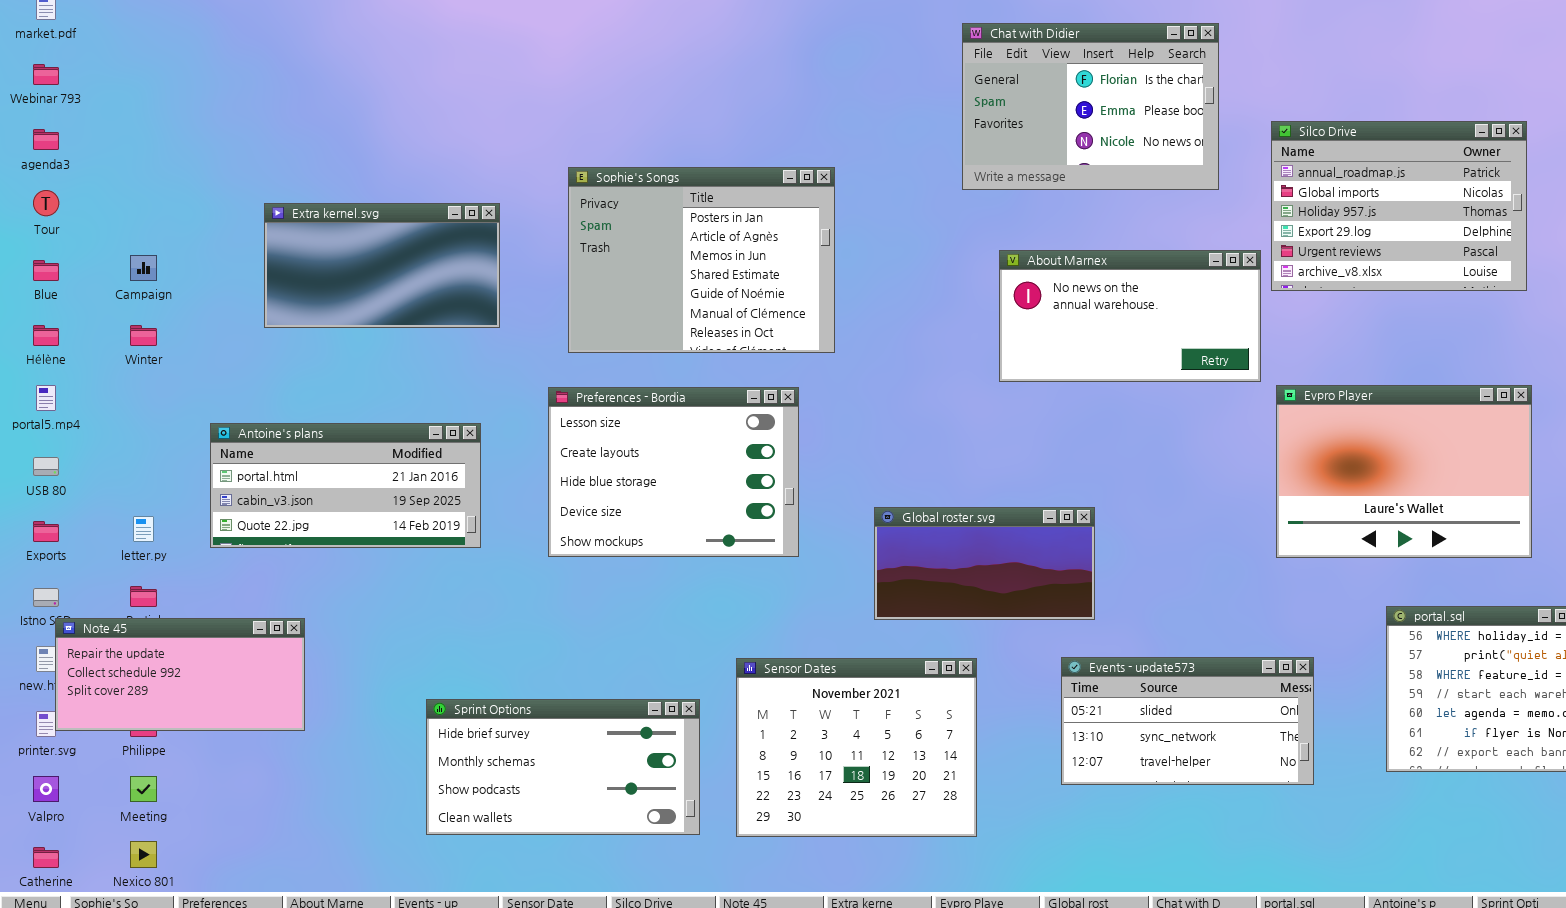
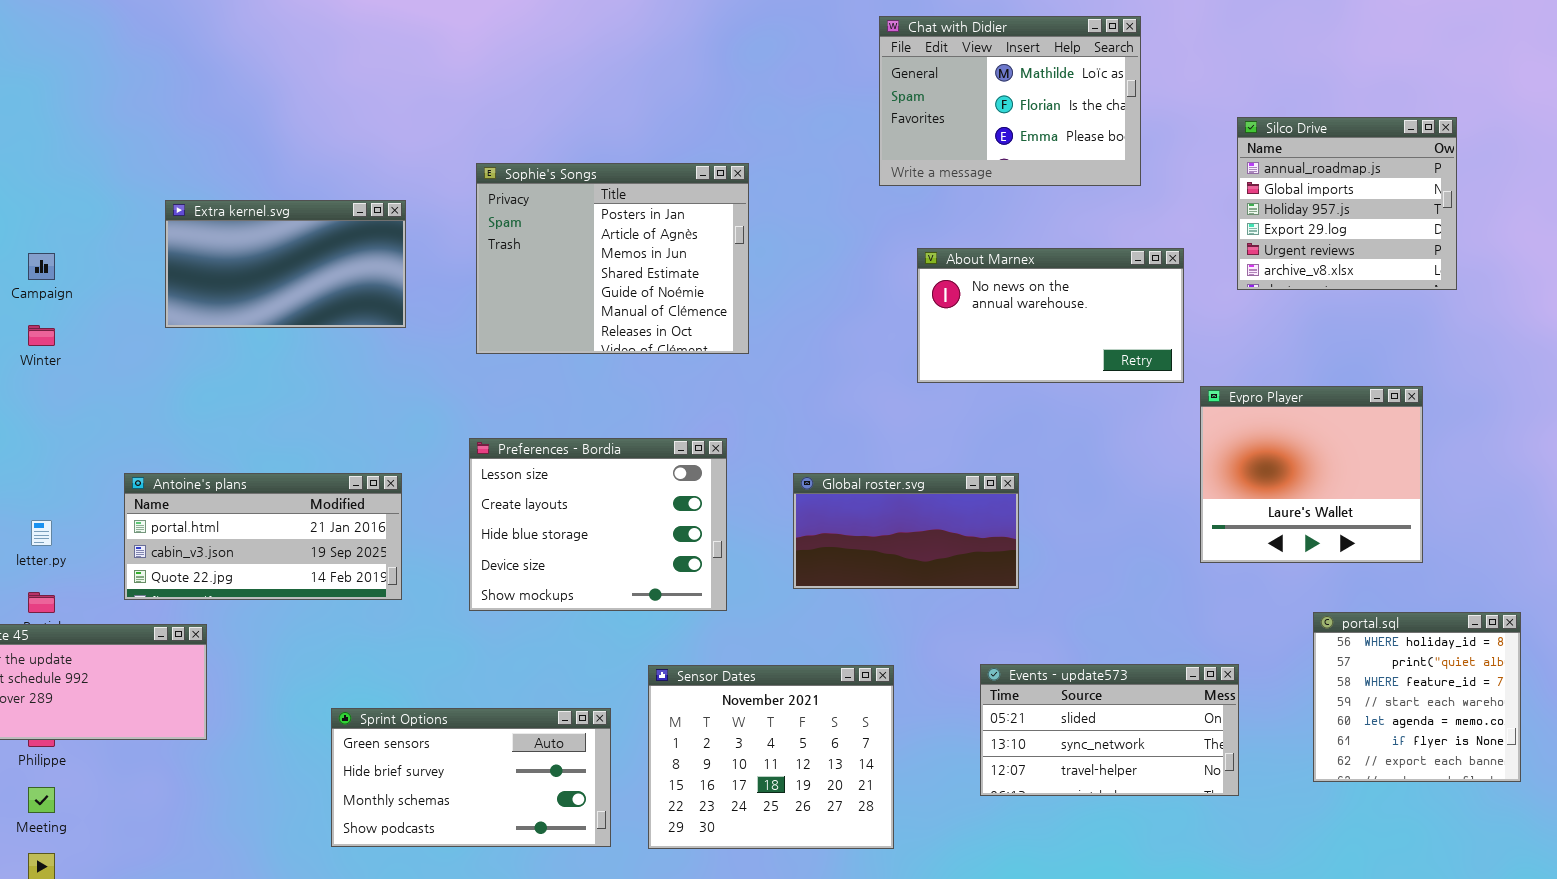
Chat with Didier: [962,23,1219,190] -> [879,16,1141,186], scrolled up 1 row
Silco Drive: [1271,121,1527,291] -> [1237,117,1457,290], resized
Evpro Player: [1276,385,1532,558] -> [1200,386,1423,563], resized
Preferences - Bordia: [548,387,799,557] -> [469,438,727,611], moved
Antoine's plans: [210,423,481,548] -> [124,473,402,600], moved
Global roster.svg: [874,507,1095,620] -> [793,473,1019,589], moved
Sprint Options: [426,699,700,835] -> [331,708,611,847], scrolled up 1 row

